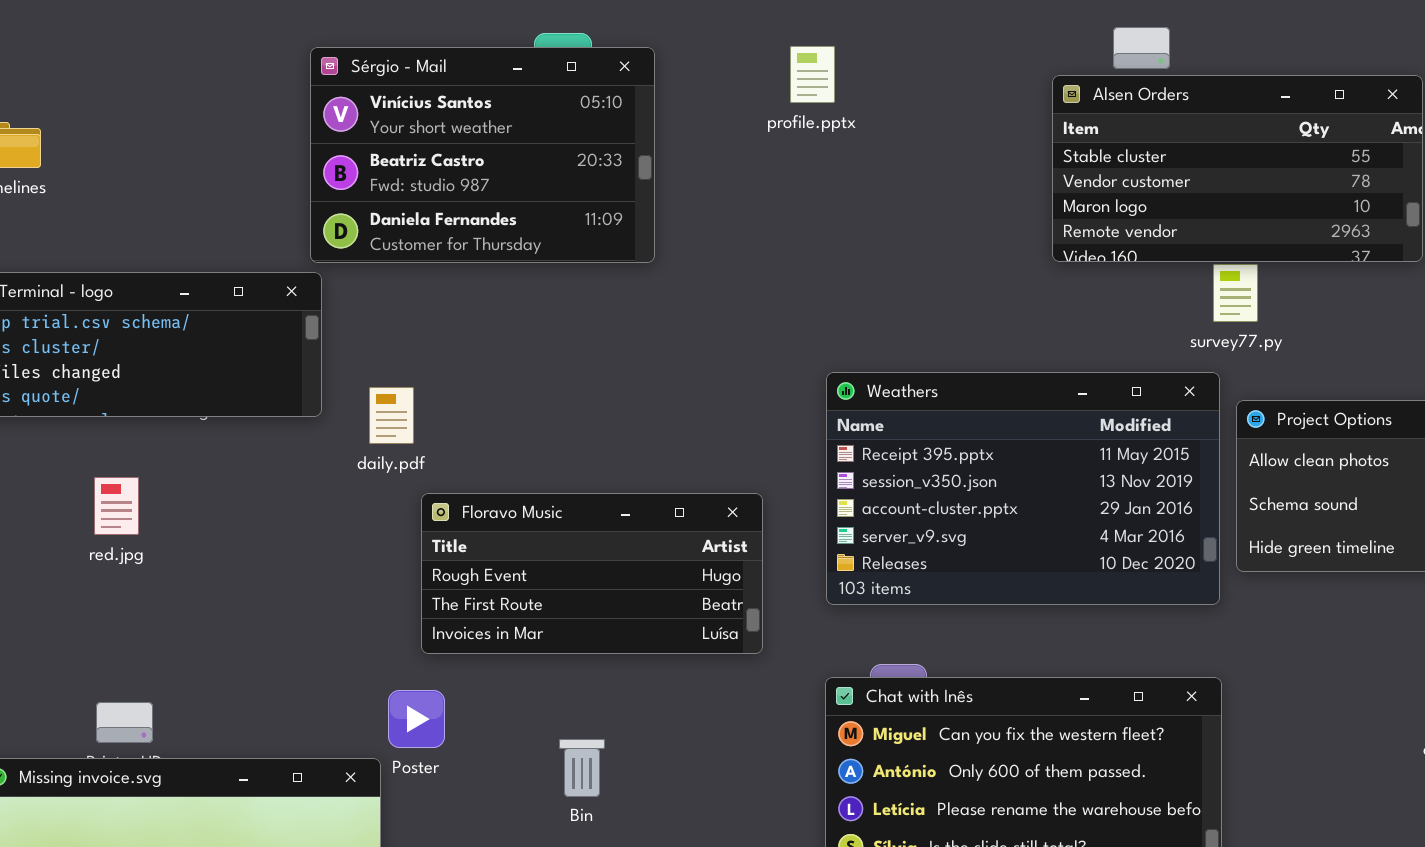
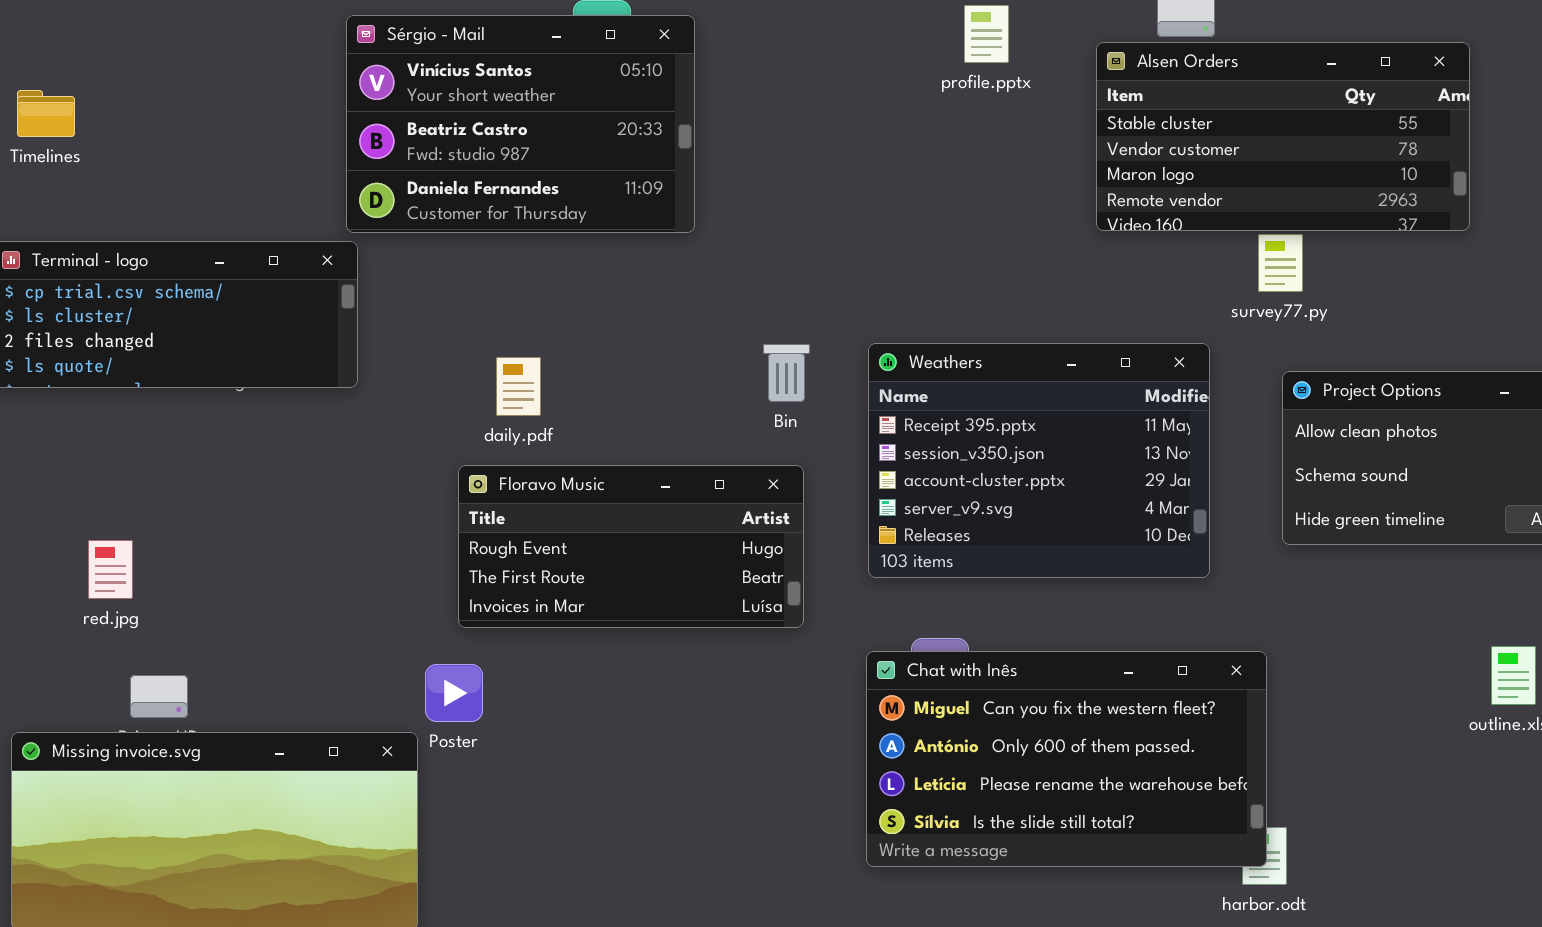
profile.pptx: [790,46,835,103] -> [964,5,1009,63], moved
Weathers: [826,372,1220,605] -> [868,343,1210,578], resized
daily.pdf: [369,387,414,444] -> [496,357,541,416], moved
red.jpg: [94,477,139,535] -> [88,540,133,599], moved
Bin: [559,739,605,797] -> [763,344,810,402], moved

